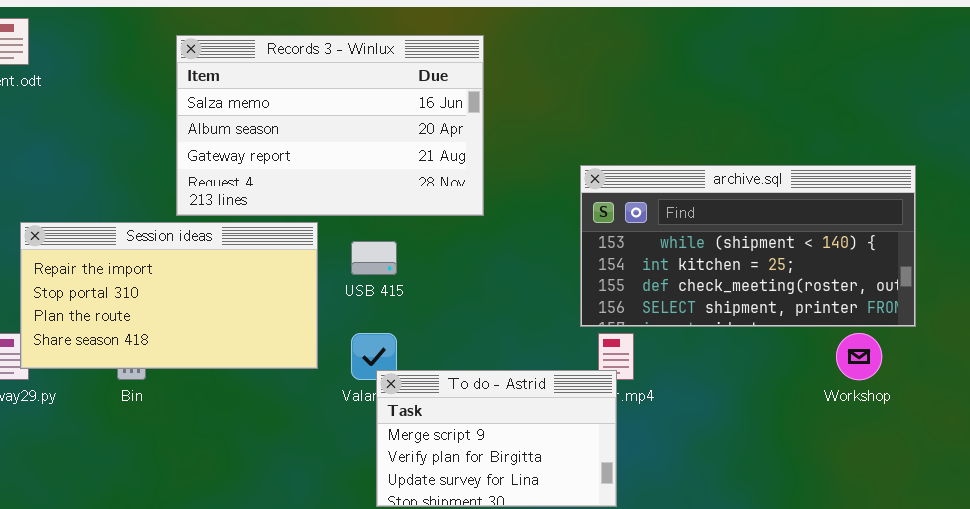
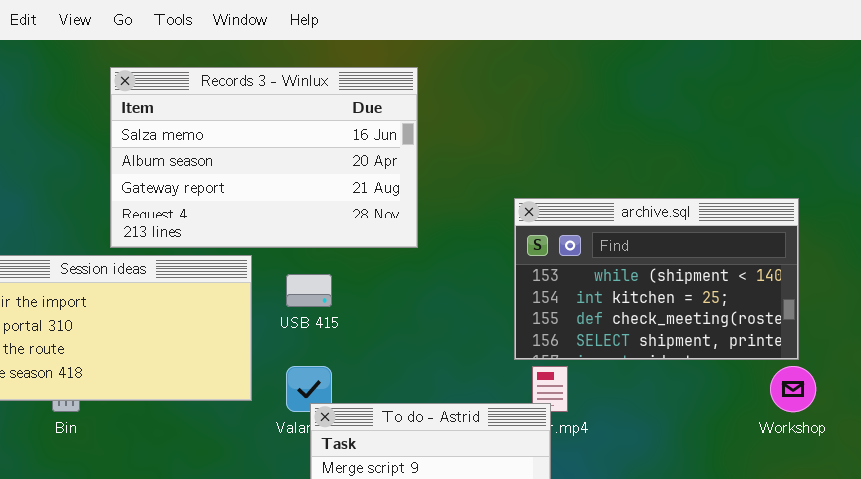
archive.sql: [580,165,916,327] -> [514,198,799,360], resized

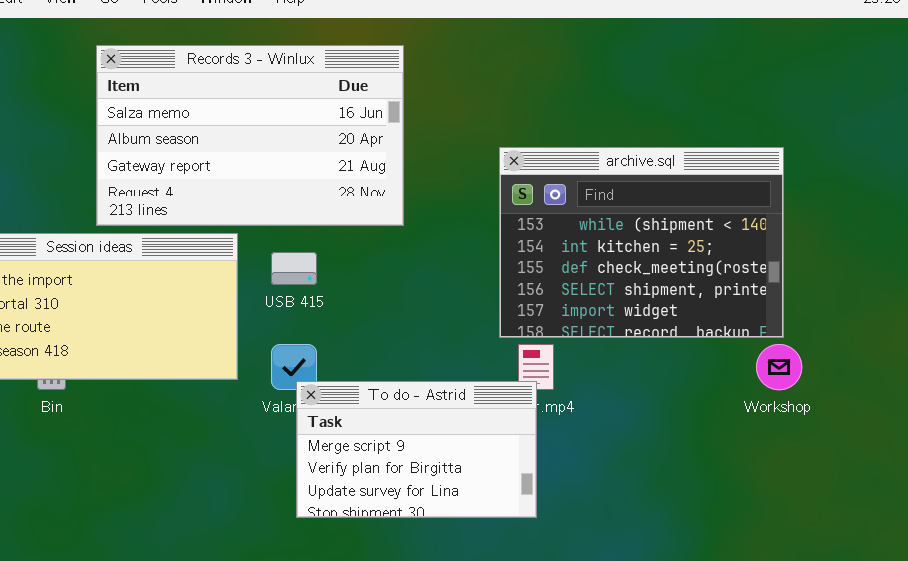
archive.sql: [514,198,799,360] -> [499,147,784,338], resized

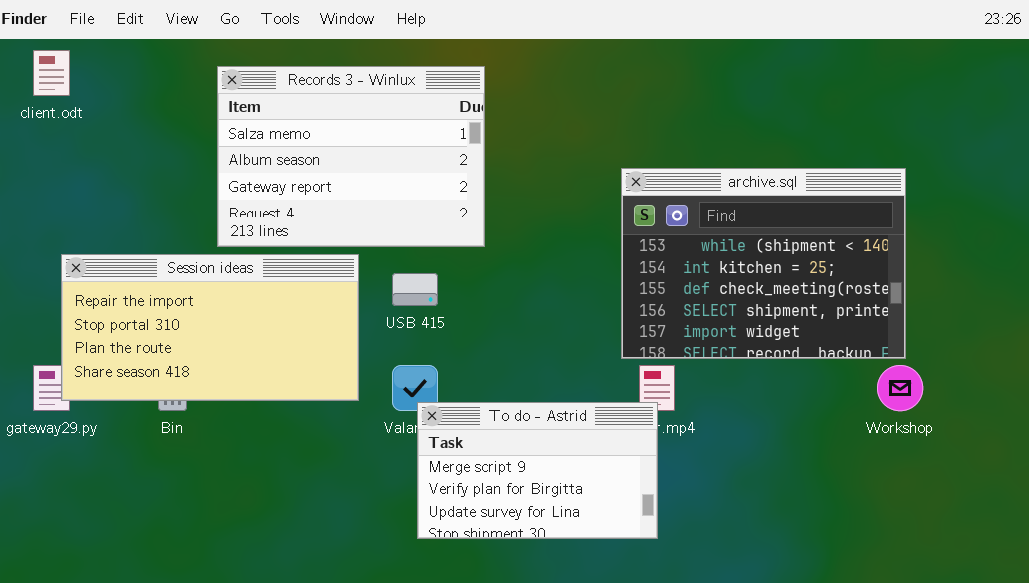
Records 3 - Winlux: [96,45,404,226] -> [217,66,485,247], resized

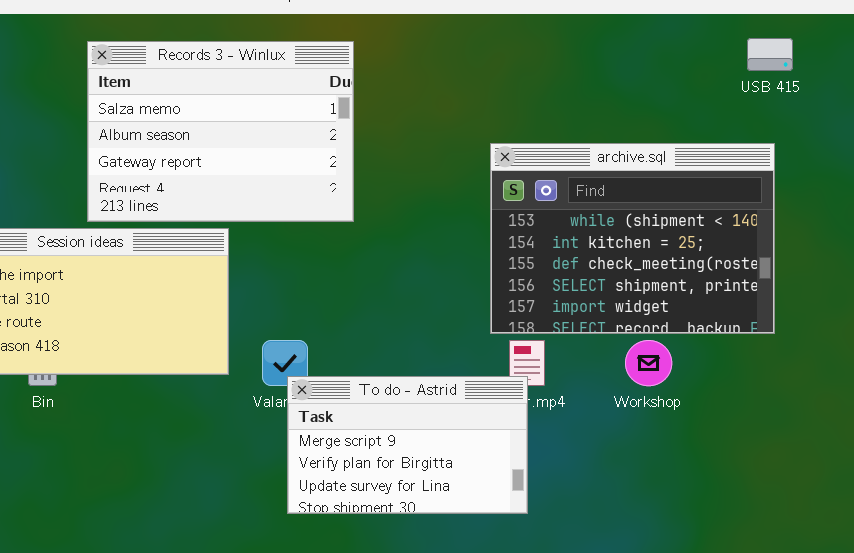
USB 415: [392,273,438,306] -> [747,38,793,71], moved
Workshop: [877,365,923,411] -> [625,340,672,386], moved

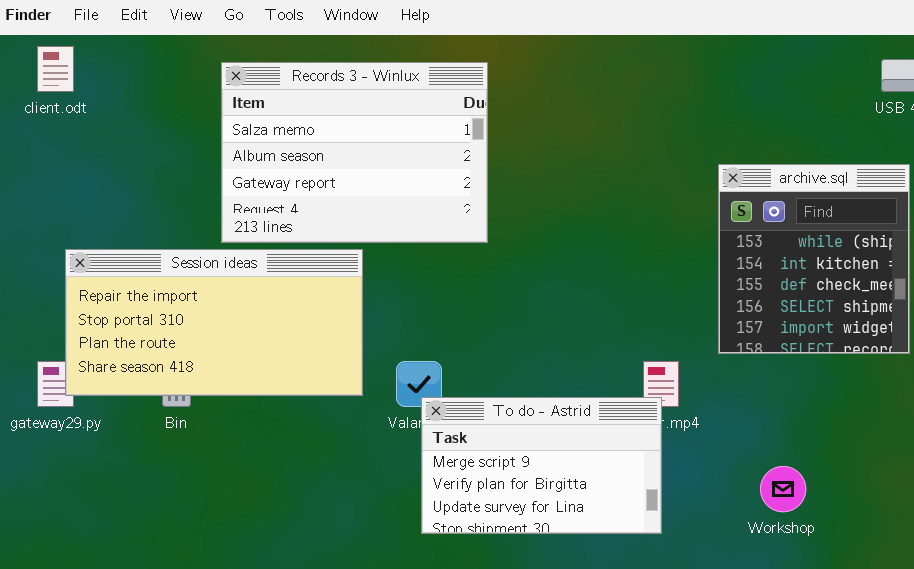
archive.sql: [490,143,775,334] -> [718,164,910,354], resized
Workshop: [625,340,672,386] -> [760,466,806,512], moved

